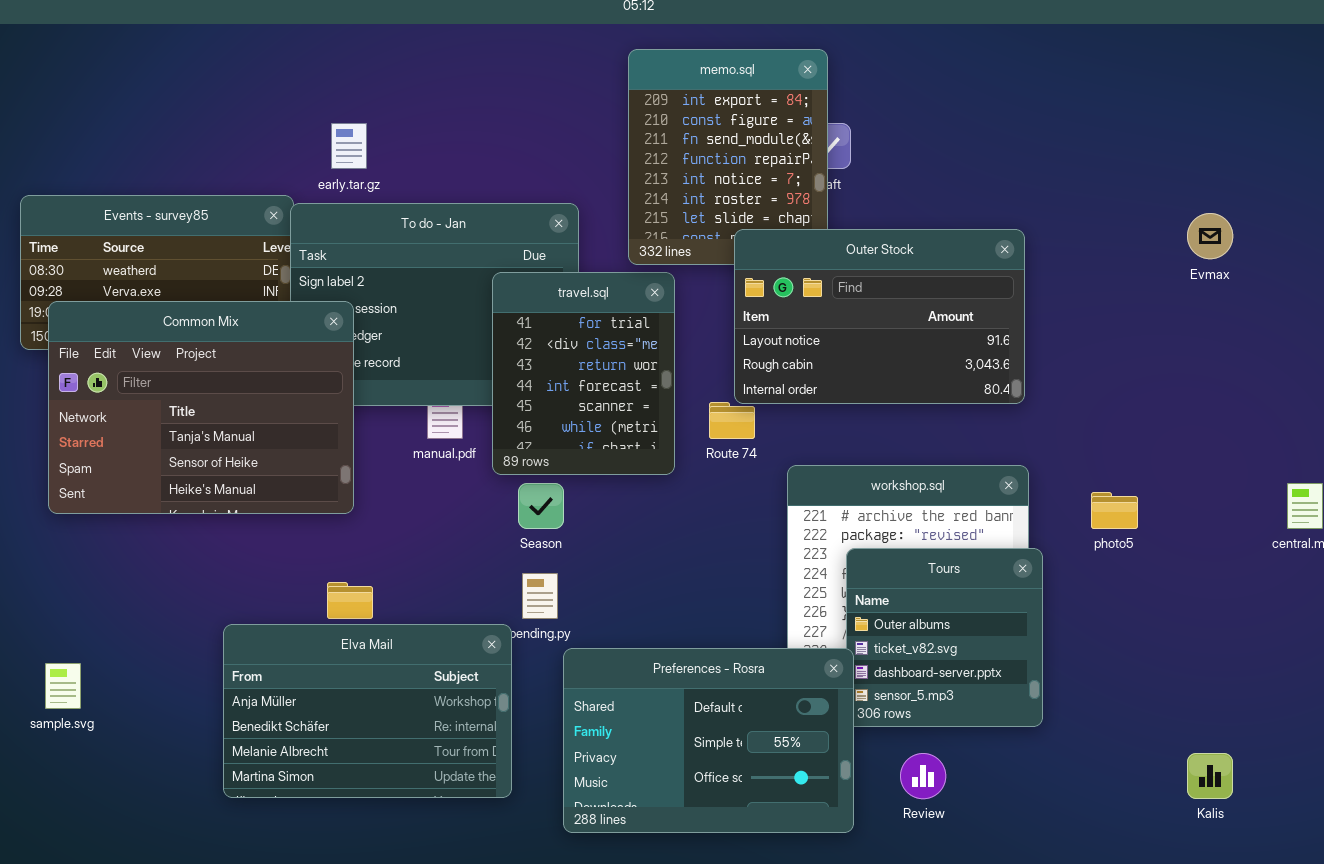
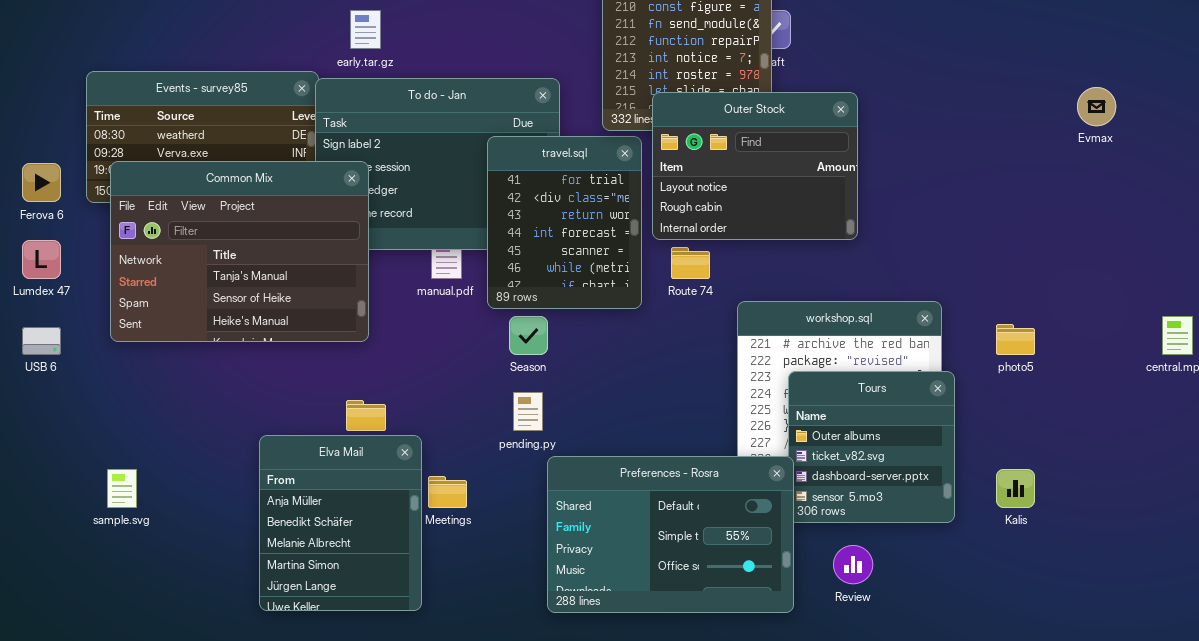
Outer Stock: [734,229,1025,404] -> [652,92,858,240], moved, resized
Elva Mail: [223,624,512,798] -> [259,435,422,611], resized
Kalis: [1187,753,1233,799] -> [996,469,1035,508], moved

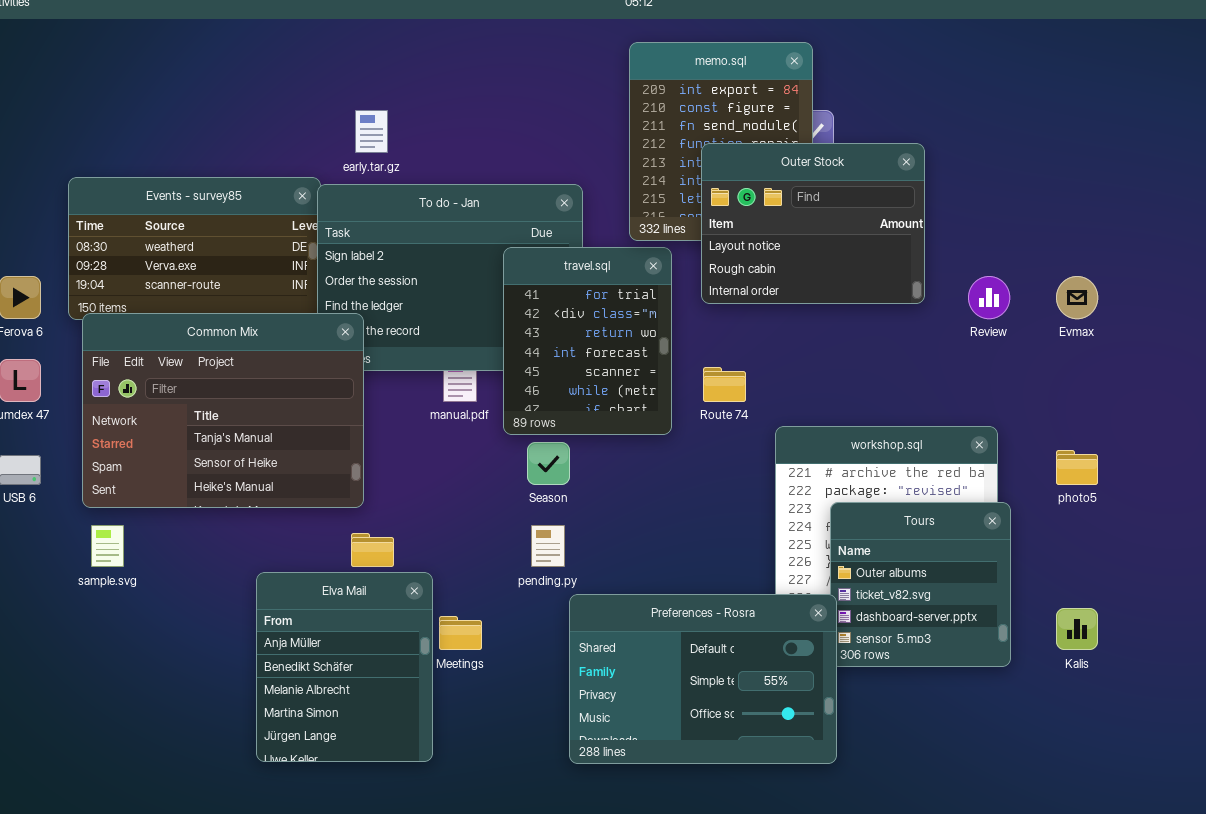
Evmax: [1077,87,1116,126] -> [1056,276,1098,319], moved
Outer Stock: [652,92,858,240] -> [701,143,925,304], moved
Common Mix: [110,161,369,342] -> [82,313,364,508], moved
sample.svg: [107,469,137,508] -> [91,525,124,567], moved
Review: [833,545,873,584] -> [968,276,1010,319], moved

